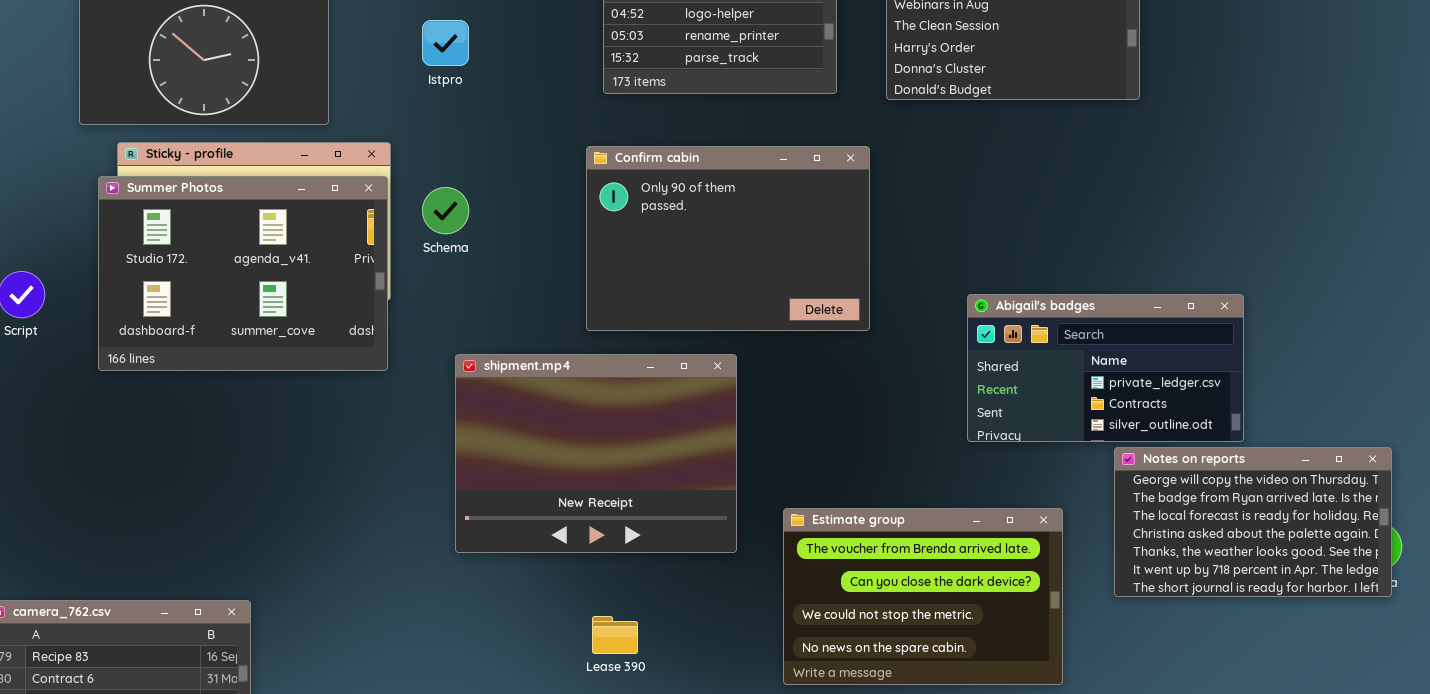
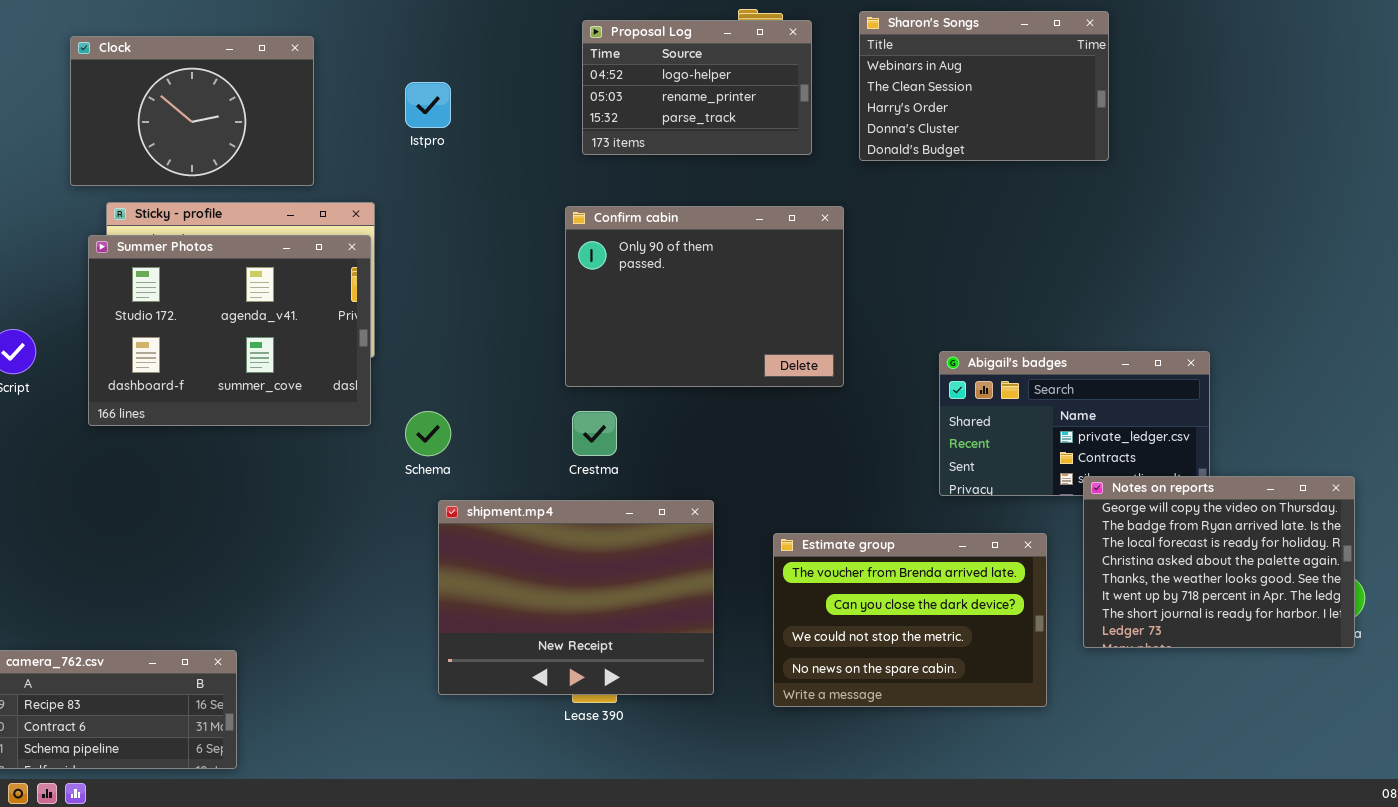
Schema: [422,187,469,234] -> [405,411,451,456], moved
shipment.mp4: [455,354,737,553] -> [438,500,714,695], moved
Notes on reports: [1114,447,1392,597] -> [1083,476,1355,648], resized
Estimate group: [783,508,1063,685] -> [773,533,1047,707], moved

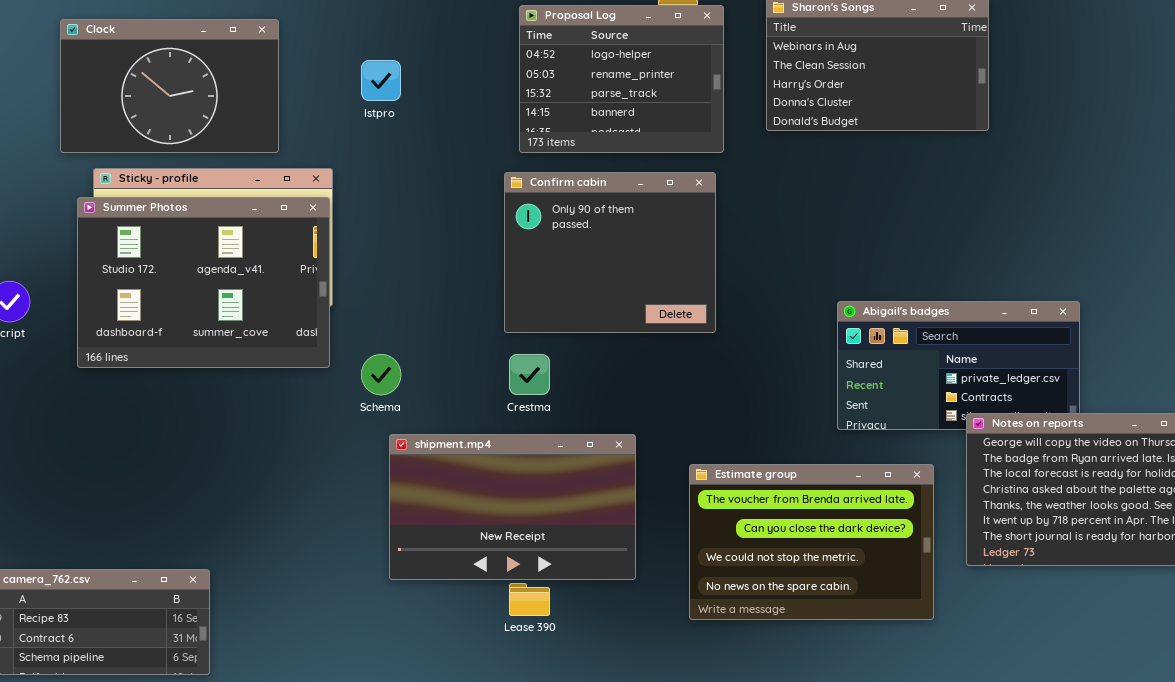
Proposal Log: [582,20,812,155] -> [519,5,724,153], resized
Confirm cabin: [565,206,844,387] -> [504,172,716,333], resized
shipment.mp4: [438,500,714,695] -> [389,434,636,580], resized

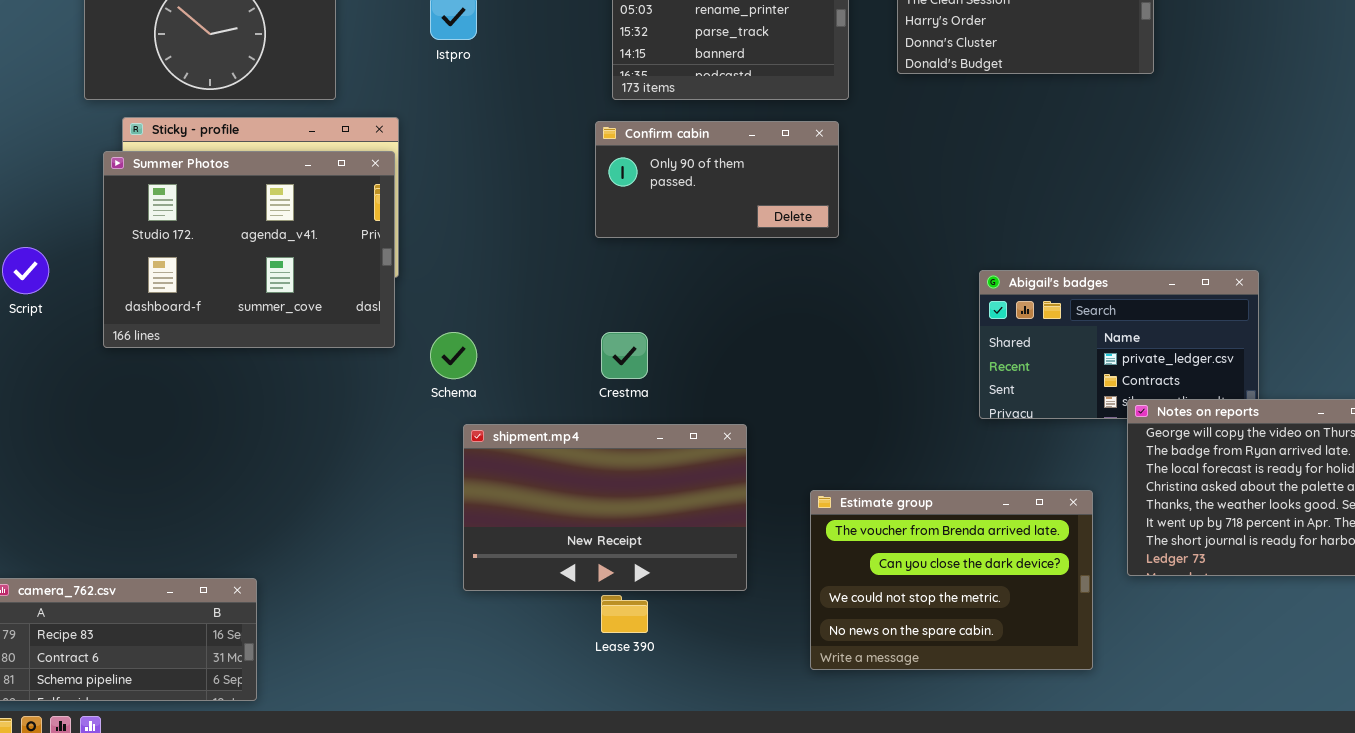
Confirm cabin: [504,172,716,333] -> [595,121,839,238], resized
Estimate group: [689,464,934,620] -> [810,490,1093,670], moved

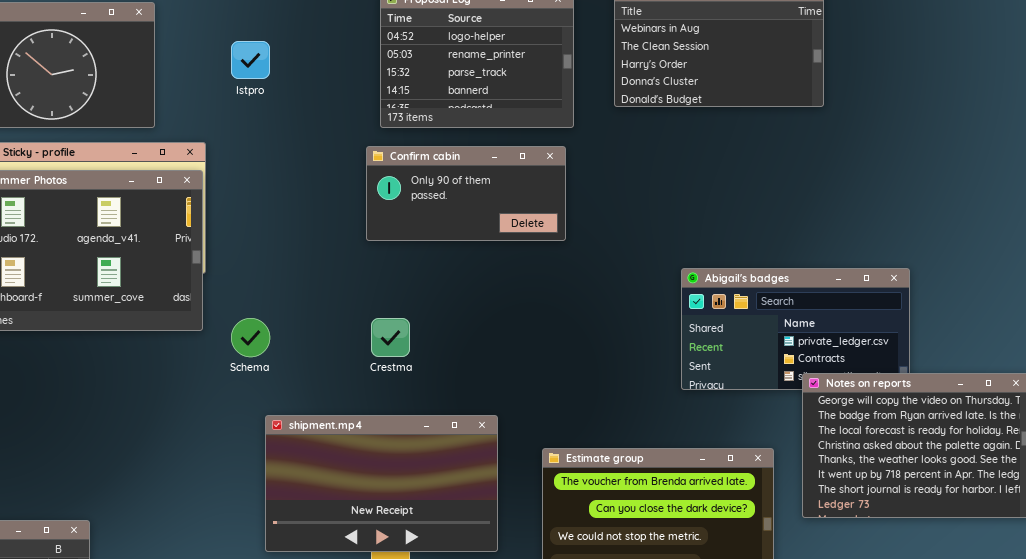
shipment.mp4: [463,424,747,591] -> [265,415,498,552], moved

